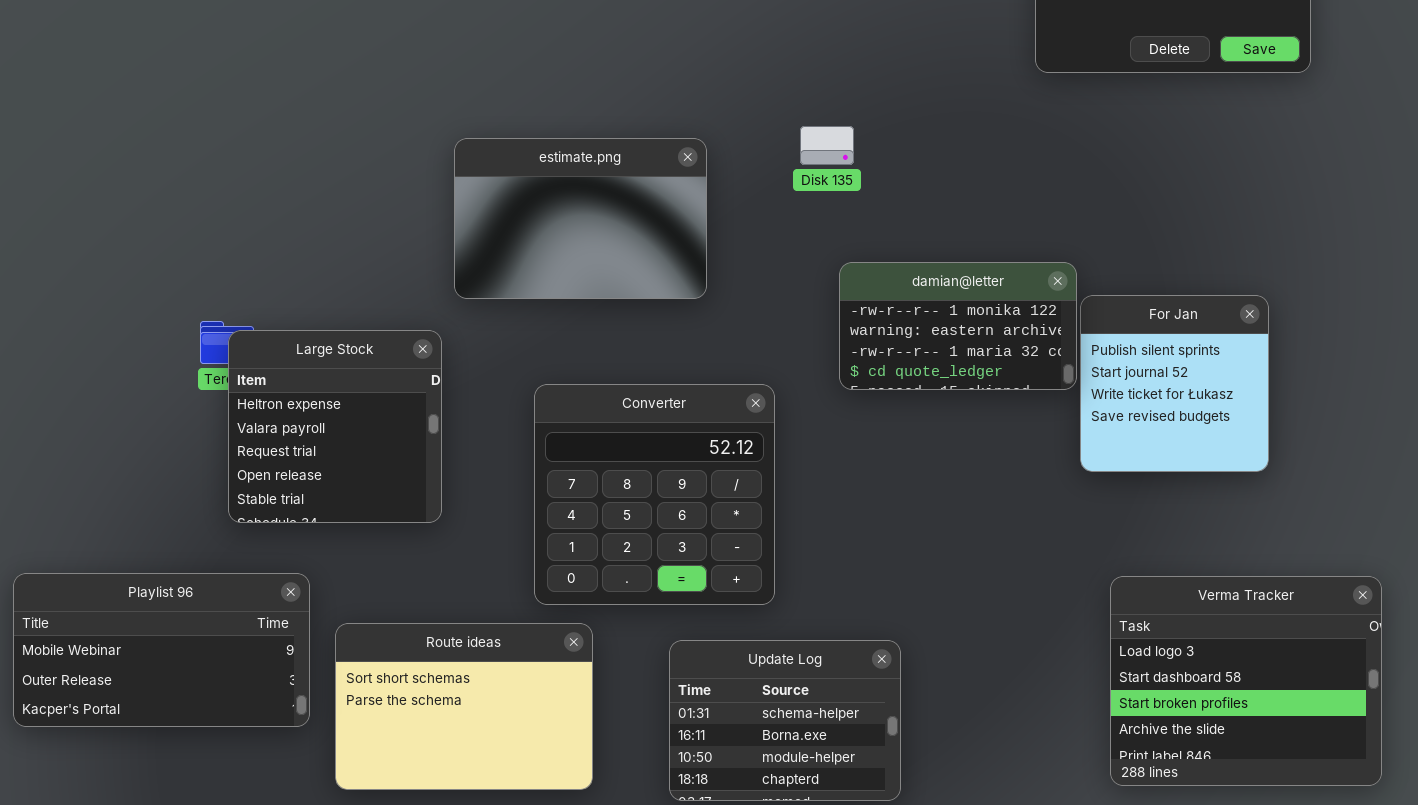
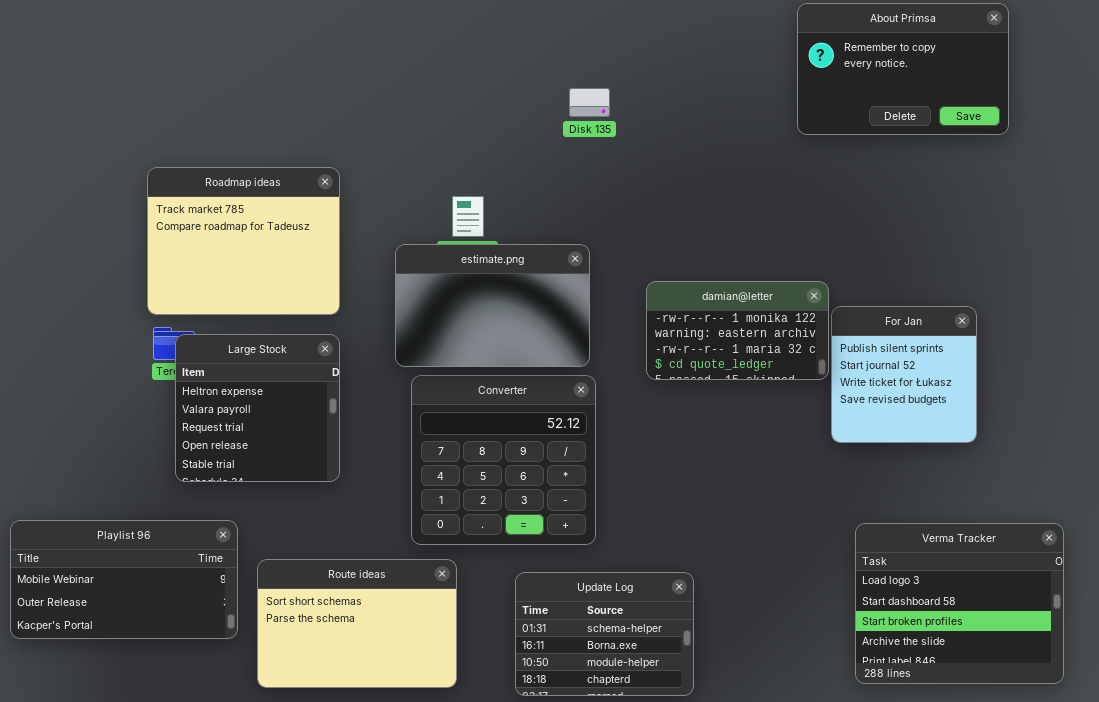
Roadmap ideas: none -> [147,167,340,315], opened
Disk 135: [800,126,854,165] -> [569,88,610,117], moved
estimate.png: [454,138,707,299] -> [395,244,590,367], moved

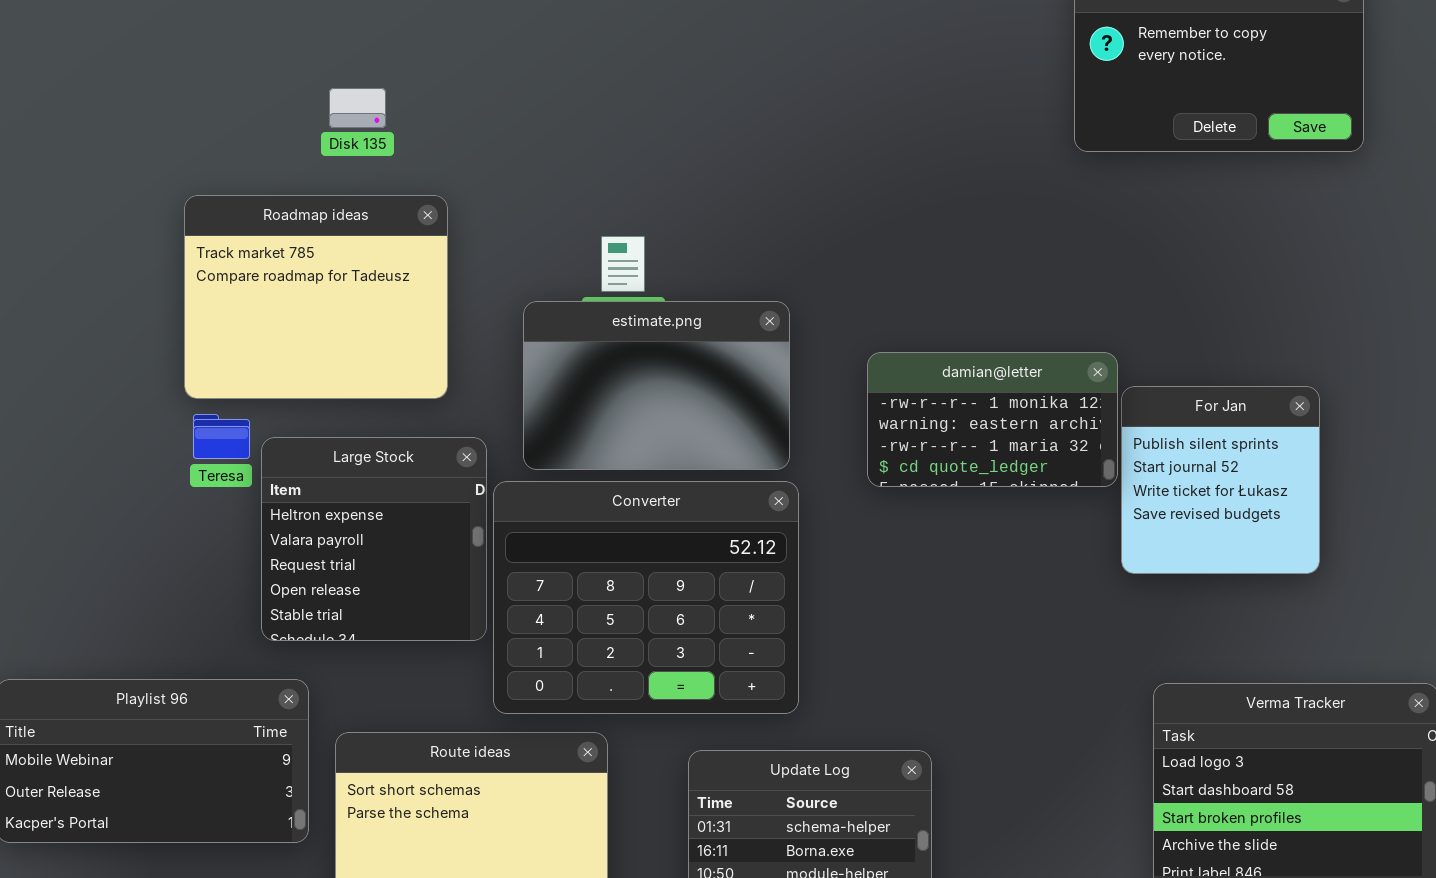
Disk 135: [569,88,610,117] -> [329,88,386,128], moved
Large Stock: [175,334,340,482] -> [261,437,487,641], moved
Converter: [411,375,596,545] -> [493,481,799,714], resized

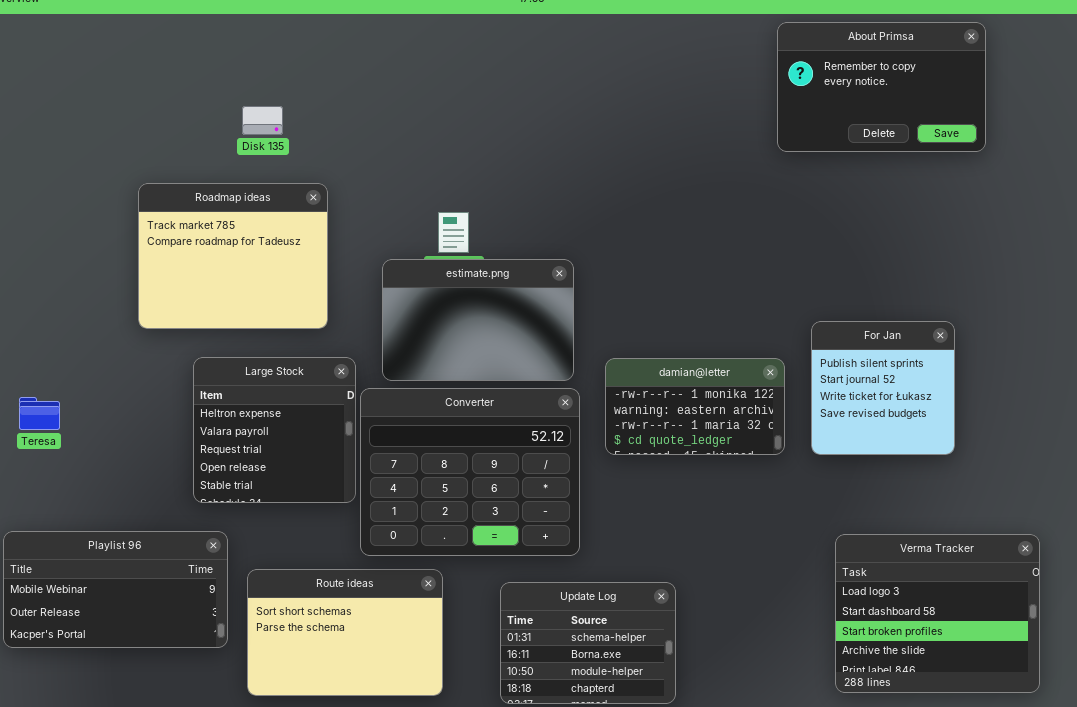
damian@letter: [867,352,1118,487] -> [605,358,785,455], moved
Teresa: [193,414,250,459] -> [19,397,60,430], moved

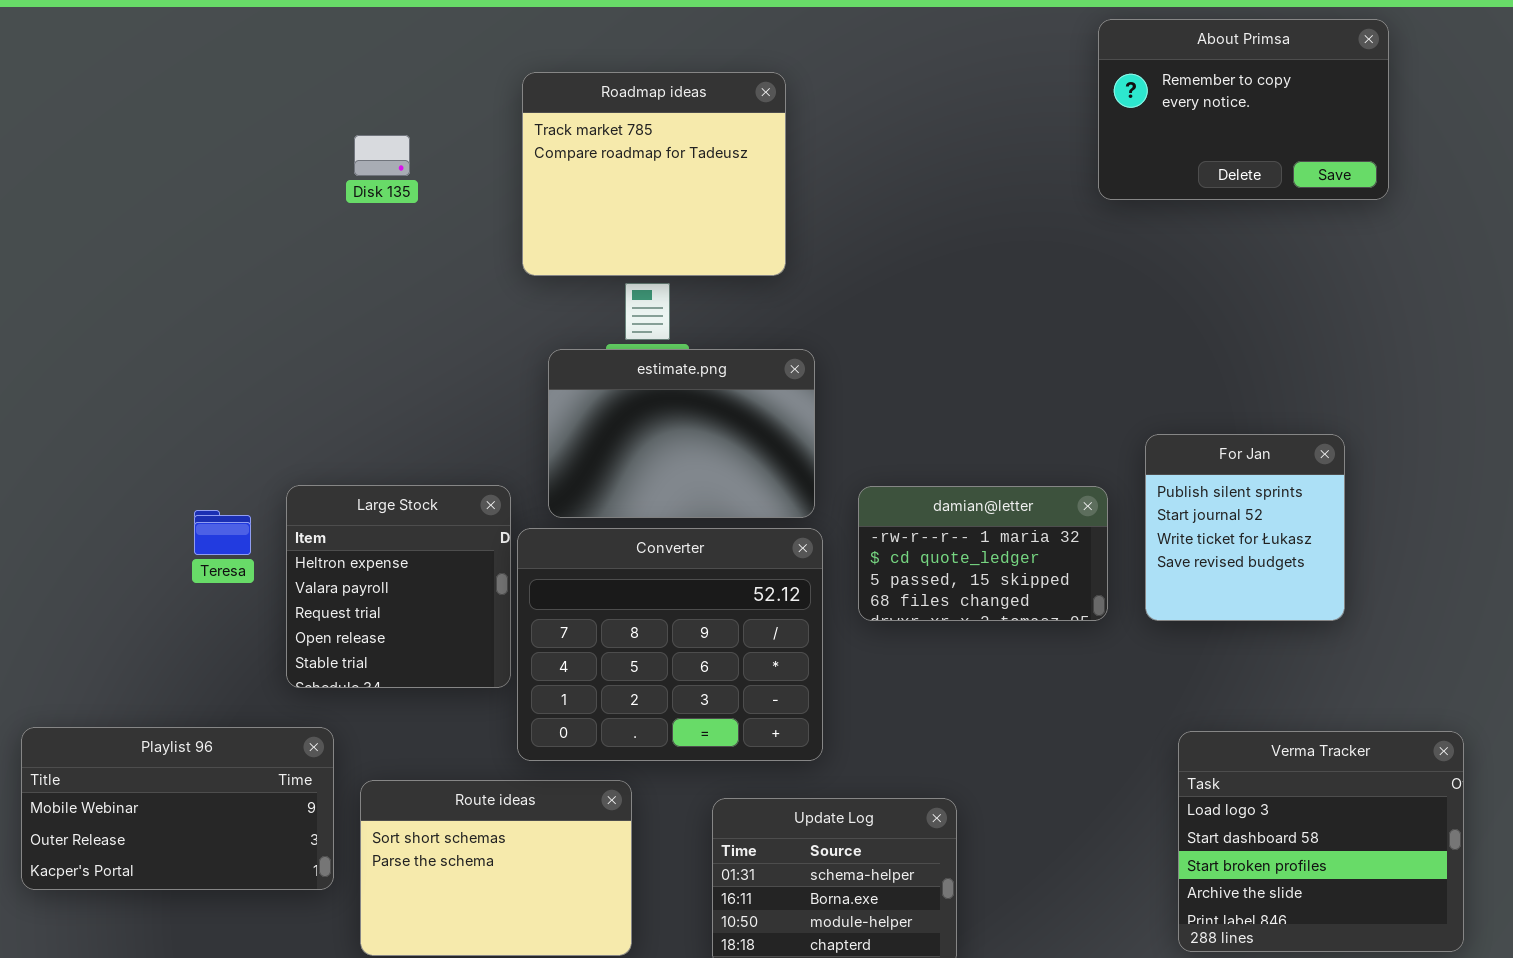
Roadmap ideas: [138,183,328,329] -> [522,72,786,276], moved
damian@letter: [605,358,785,455] -> [858,486,1108,621], scrolled down 2 rows
Teresa: [19,397,60,430] -> [194,510,251,555], moved

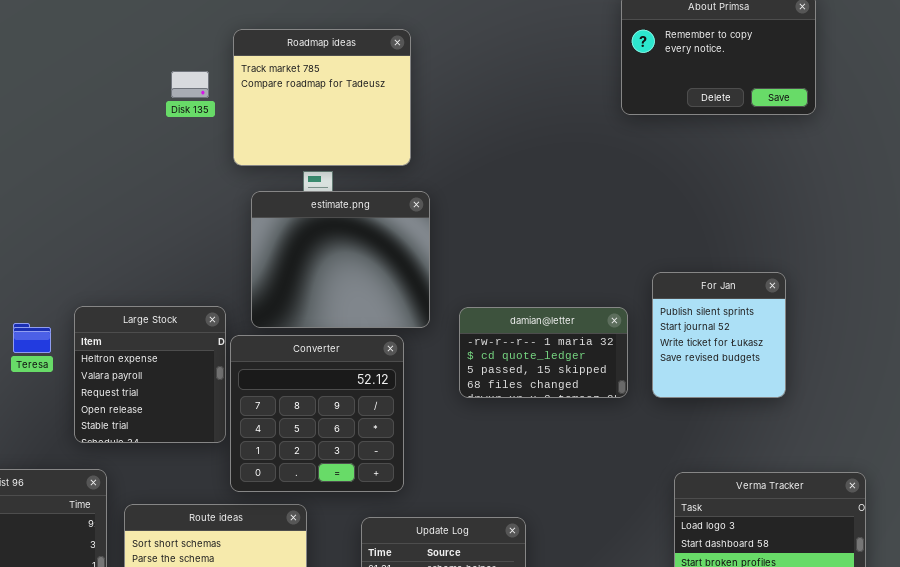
Disk 135: [354,135,410,176] -> [171,71,209,98], moved
estimate.png: [548,349,815,518] -> [251,191,430,328], resized
Converter: [517,528,823,761] -> [230,335,404,492], resized

